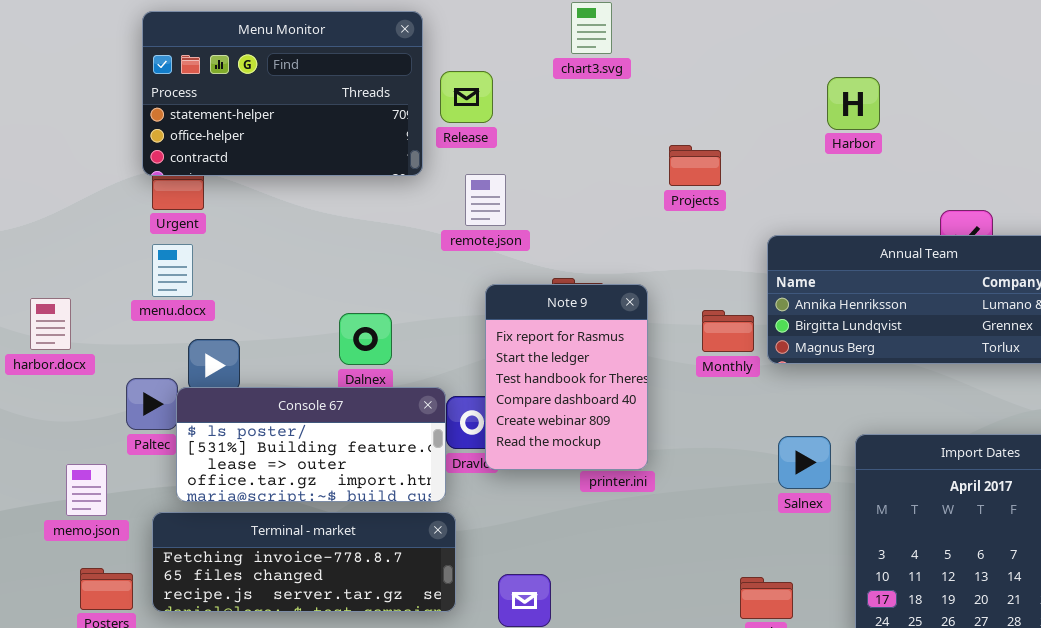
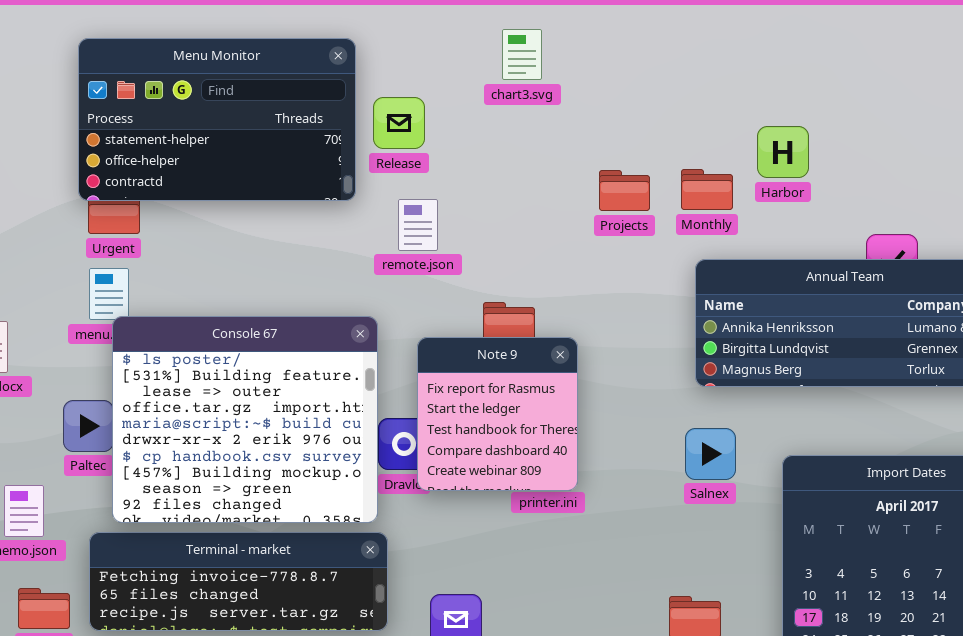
Harbor: [827,77,880,130] -> [757,126,809,178], moved
Note 9: [485,284,648,470] -> [417,337,578,491], resized
Monthly: [702,310,754,352] -> [681,169,733,210], moved
Console 67: [176,387,446,502] -> [112,316,378,523], resized
Salnex: [778,436,831,489] -> [685,428,736,480], moved

